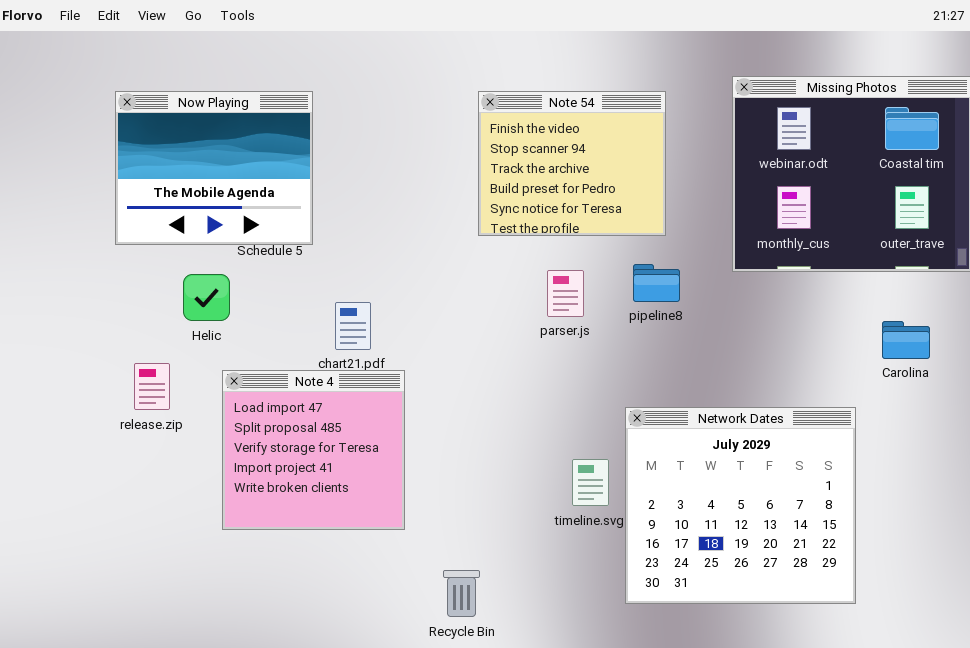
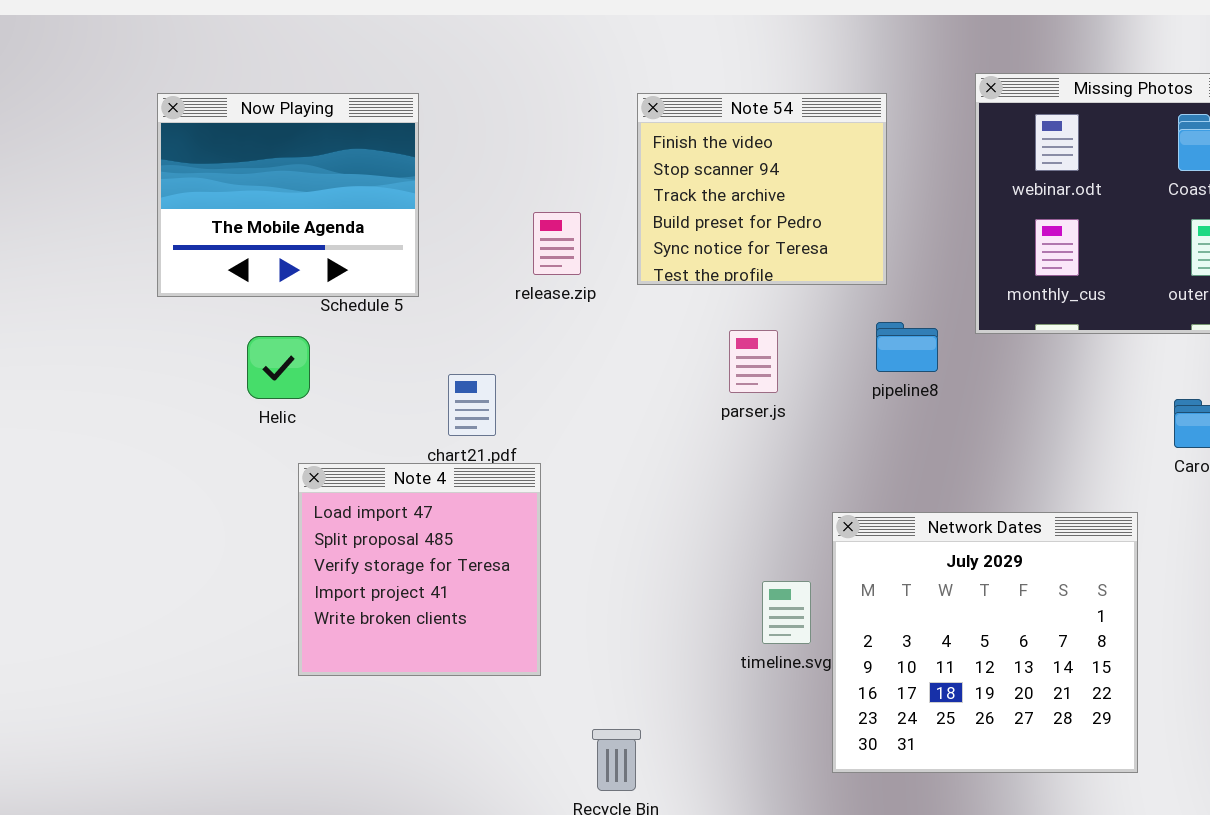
pipeline8: [633,264,680,302] -> [876,322,938,372], moved
release.zip: [134,363,170,410] -> [533,212,581,275], moved

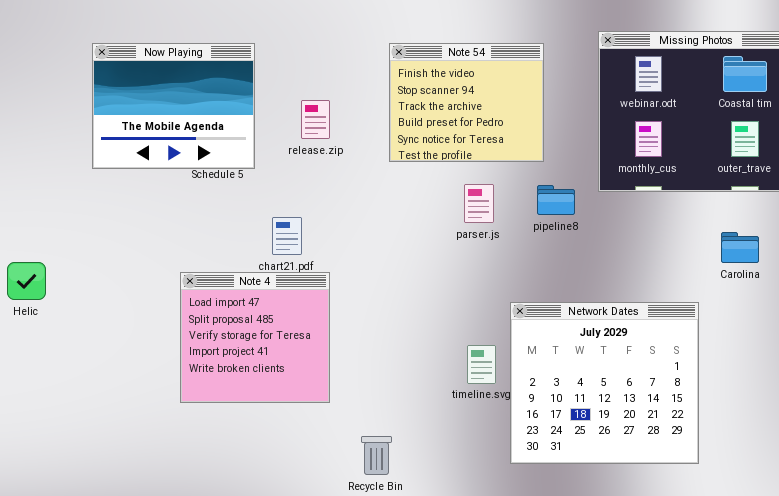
release.zip: [533,212,581,275] -> [301,100,330,139], moved
parser.js: [729,330,778,393] -> [464,184,494,223], moved
Helic: [247,336,310,399] -> [7,262,46,300], moved

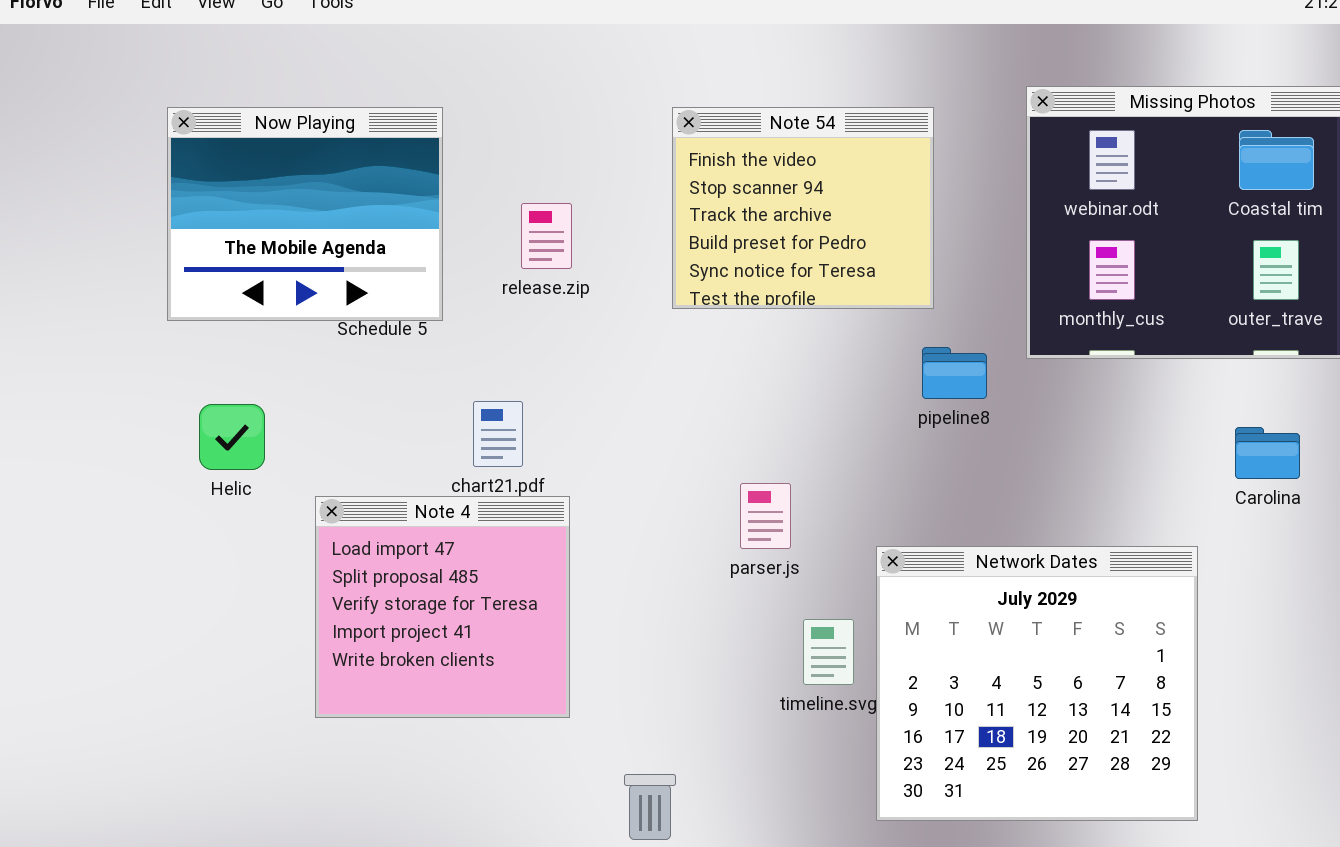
parser.js: [464,184,494,223] -> [740,483,791,549], moved
Helic: [7,262,46,300] -> [199,404,265,470], moved

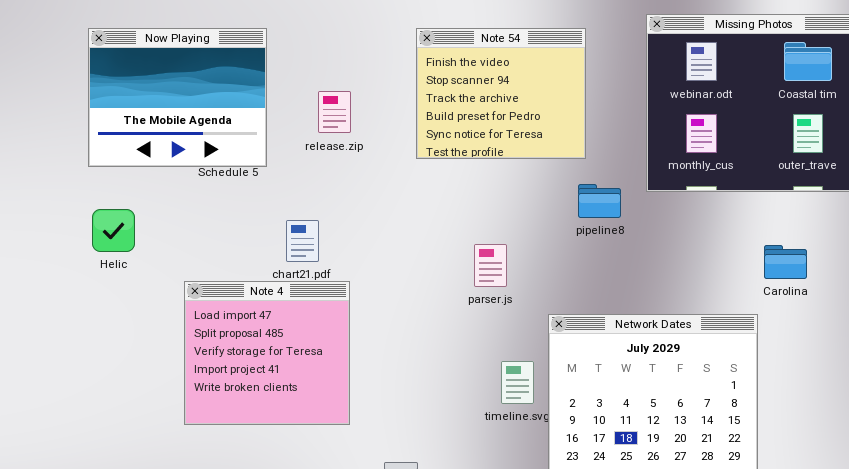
Helic: [199,404,265,470] -> [92,209,135,252], moved
Carolina: [1235,427,1300,479] -> [764,245,807,279], moved
parser.js: [740,483,791,549] -> [474,244,507,287], moved

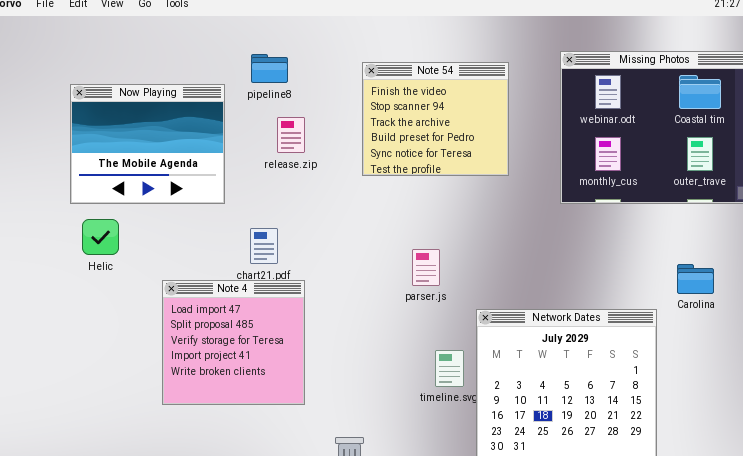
Now Playing: [88,28,267,167] -> [70,84,225,204], moved
pipeline8: [578,184,621,218] -> [251,54,288,83], moved
Carolina: [764,245,807,279] -> [677,264,714,294], moved

